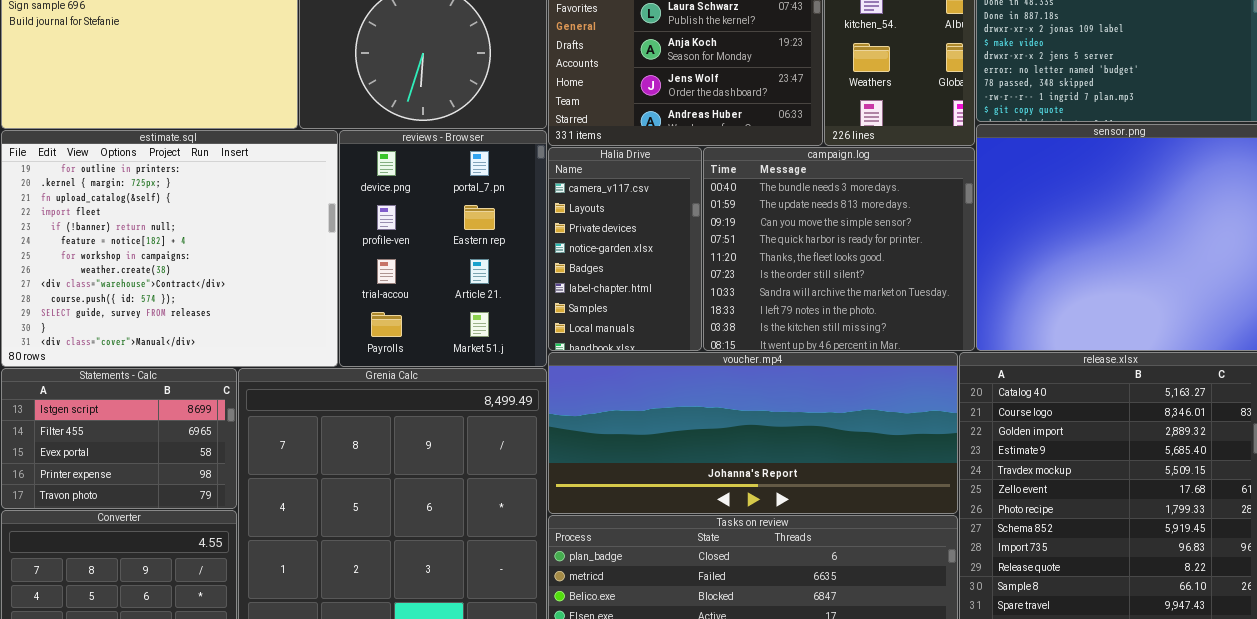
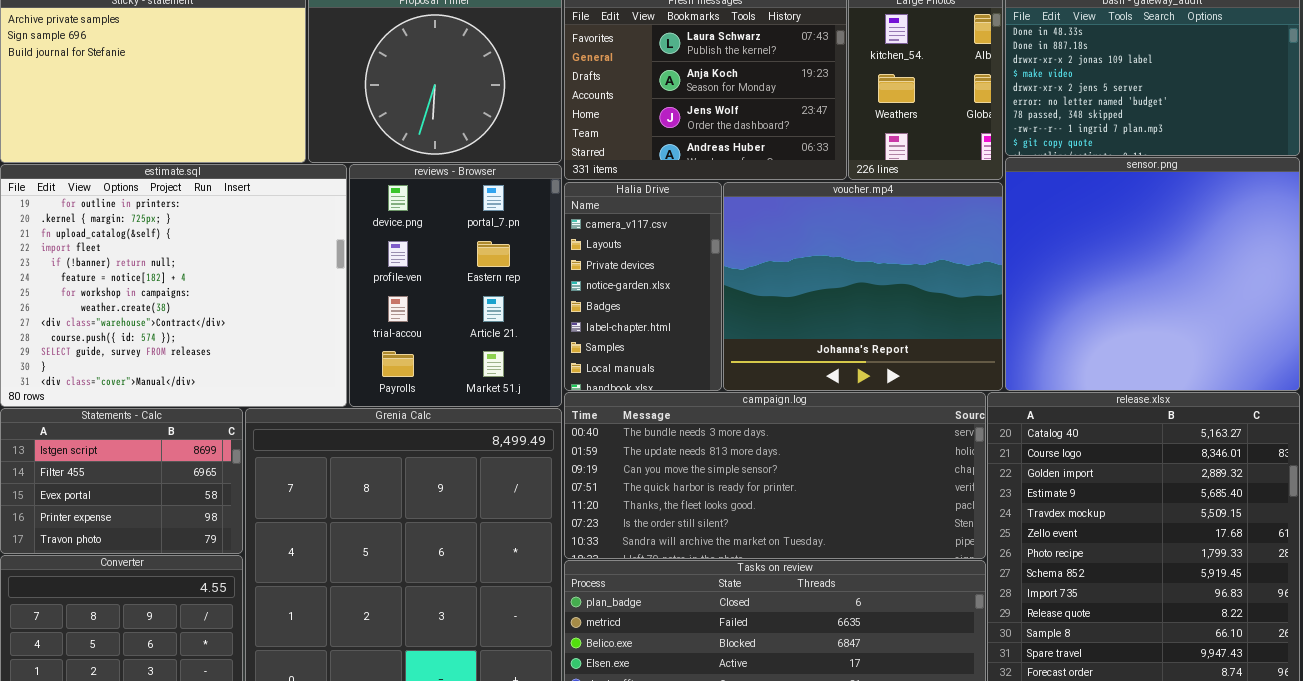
campaign.log: [703,147,975,351] -> [564,392,986,559], moved, resized
voucher.mp4: [548,352,958,514] -> [723,182,1003,391], moved, resized

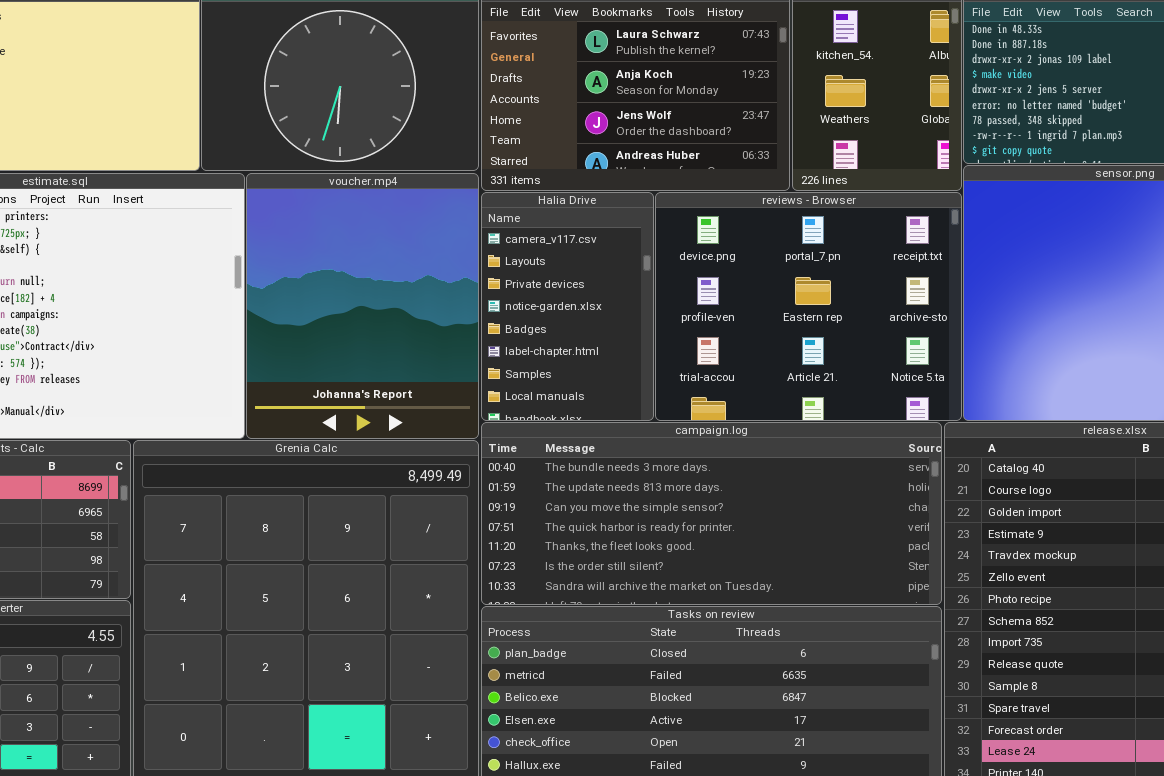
reviews - Browser: [349,164,562,407] -> [655,192,962,421], moved, resized
voucher.mp4: [723,182,1003,391] -> [246,173,479,439], moved, resized

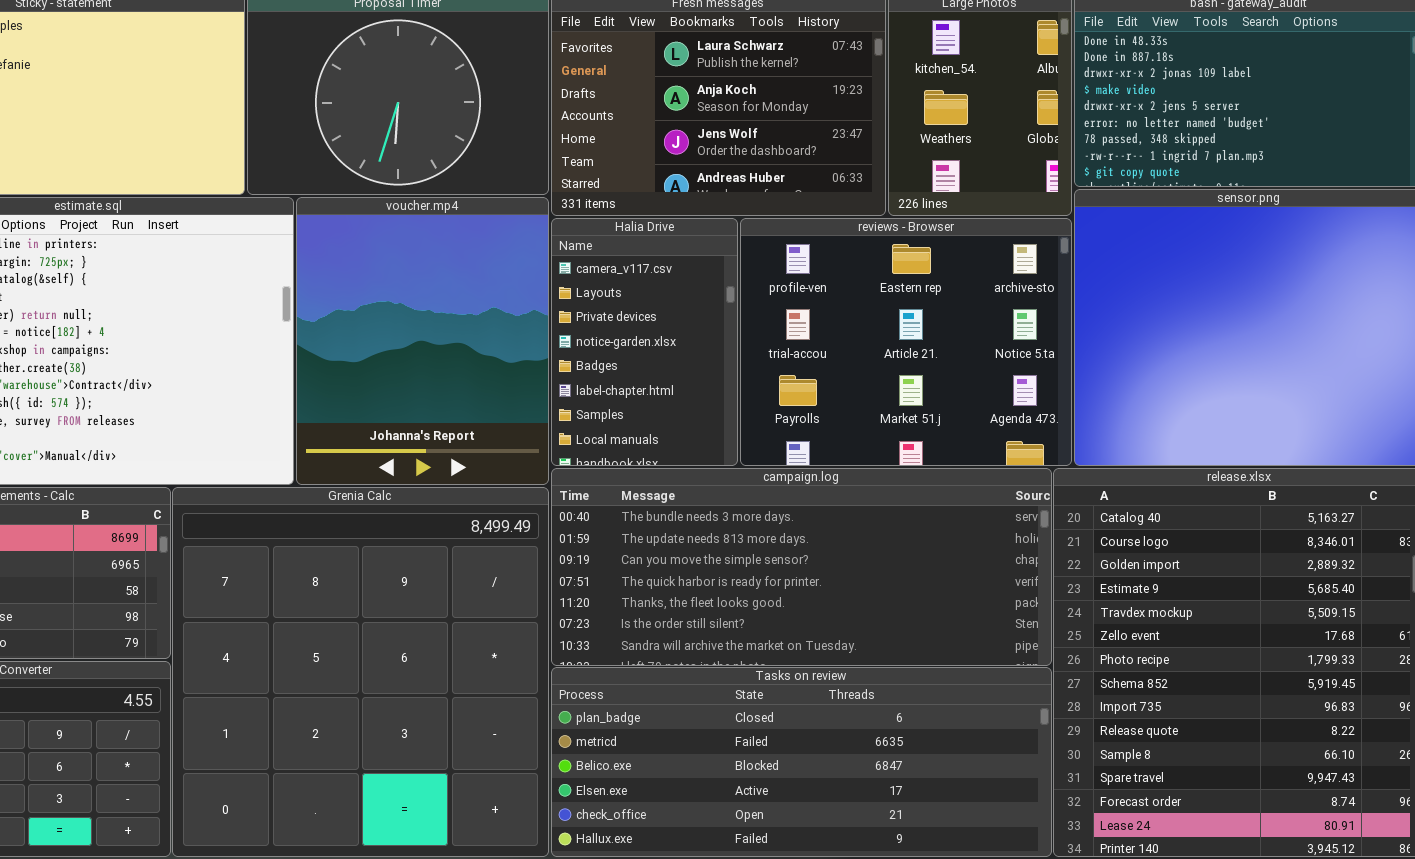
reviews - Browser: [655,192,962,421] -> [740,218,1072,466], scrolled down 1 row

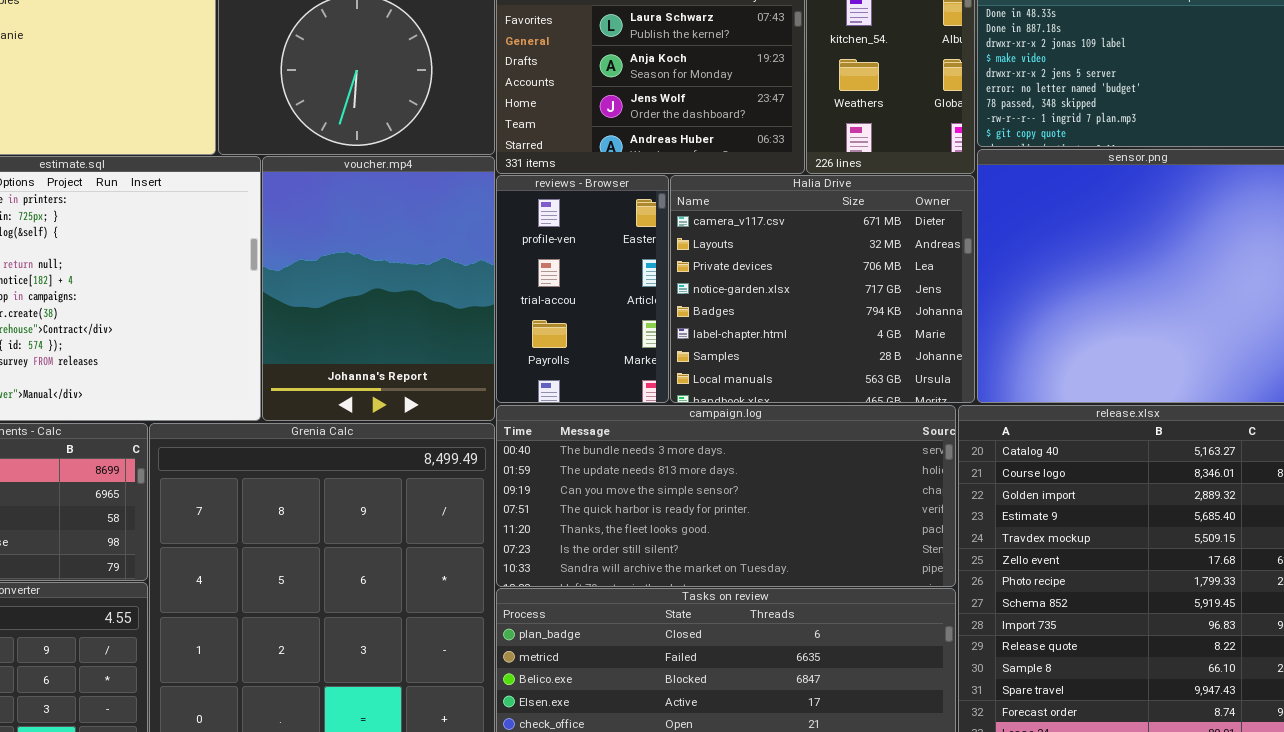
Halia Drive: [551,218,738,466] -> [670,175,975,403], moved, resized
reviews - Browser: [740,218,1072,466] -> [496,175,669,403], moved, resized

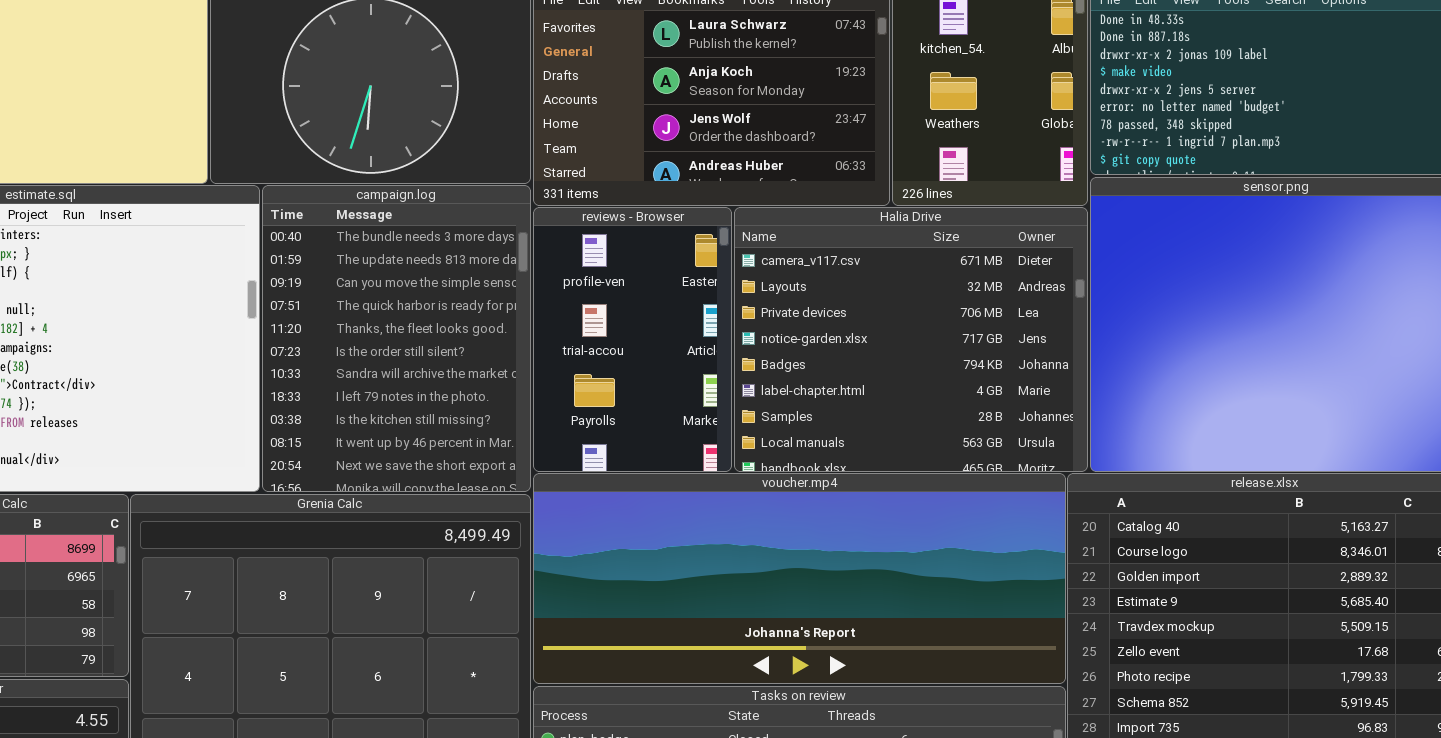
voucher.mp4: [262,156,495,421] -> [533,473,1066,684], moved, resized
campaign.log: [496,405,956,587] -> [262,185,531,492], moved, resized

